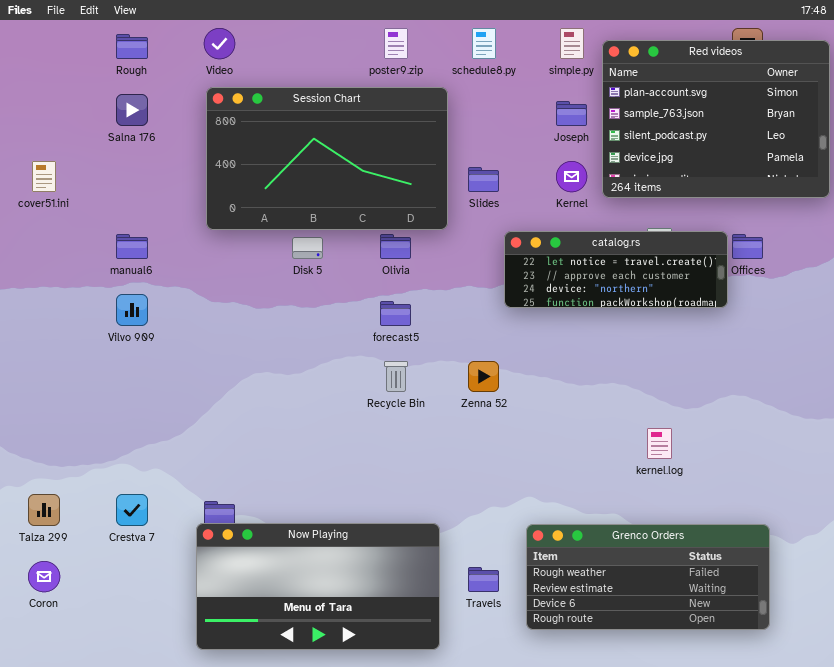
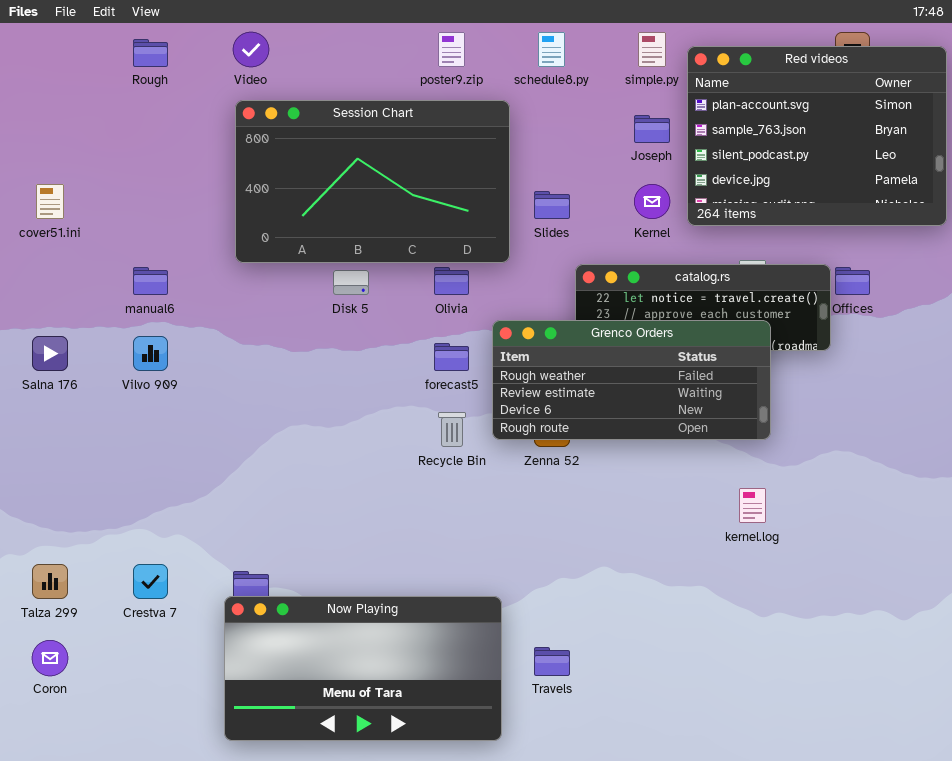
Salna 176: [116,94,148,126] -> [32,336,68,371], moved
Grenco Orders: [526,524,770,630] -> [492,320,771,440], moved

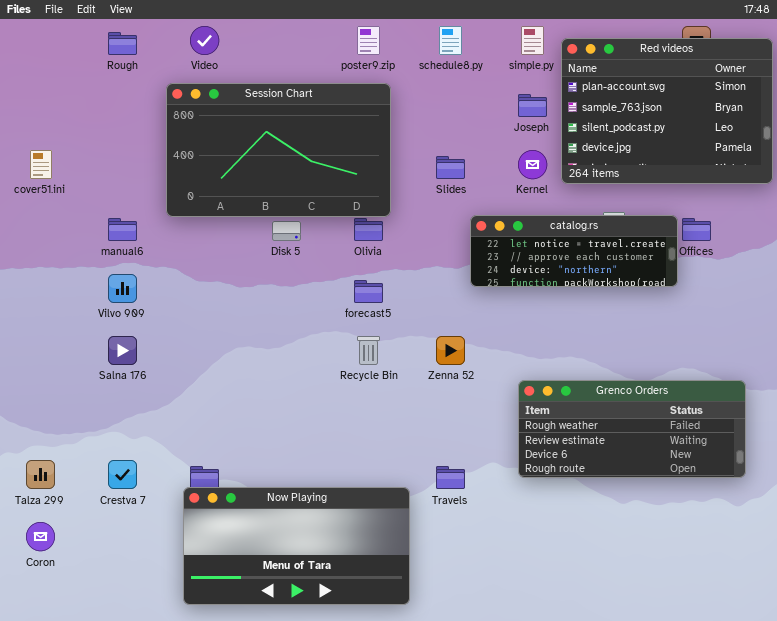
Session Chart: [235,100,510,263] -> [166,83,391,217], moved
Grenco Orders: [492,320,771,440] -> [518,380,746,478], moved
Salna 176: [32,336,68,371] -> [108,336,137,365], moved
Travels: [534,647,570,676] -> [436,466,465,489], moved

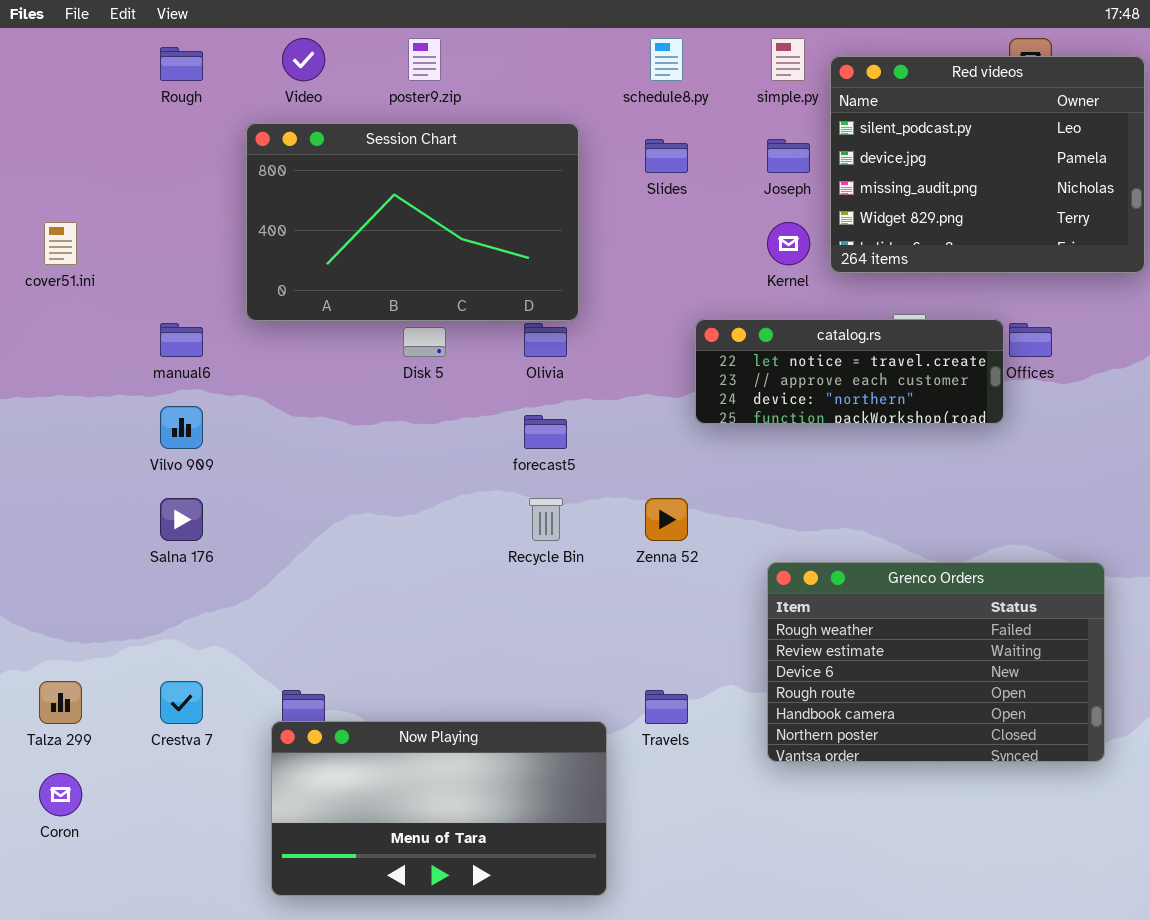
poster9.zip: [357,26,380,55] -> [408,38,441,81], moved
Red videos: [561,38,773,184] -> [830,56,1145,273], scrolled down 2 rows
Slides: [436,156,465,179] -> [645,139,688,173], moved
Grenco Orders: [518,380,746,478] -> [767,562,1105,762], resized

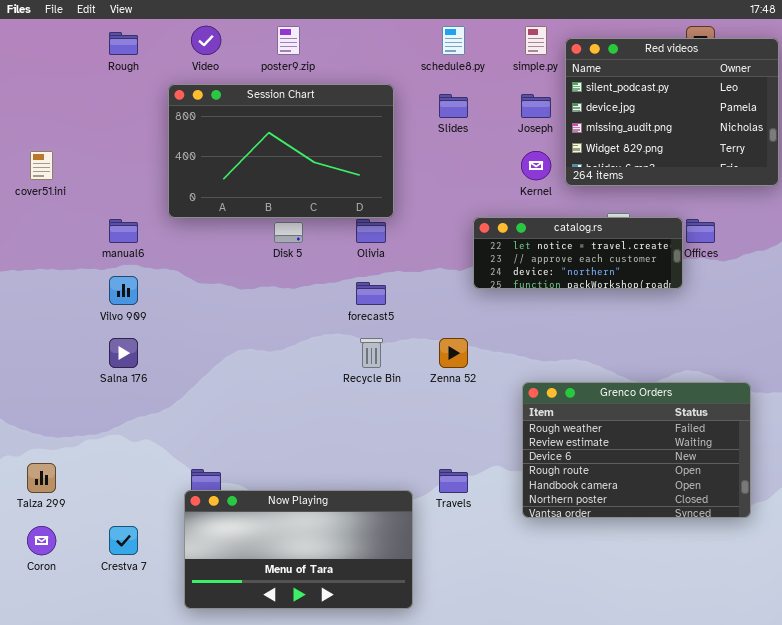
Crestva 7: [160,681,203,724] -> [109,526,138,555], moved

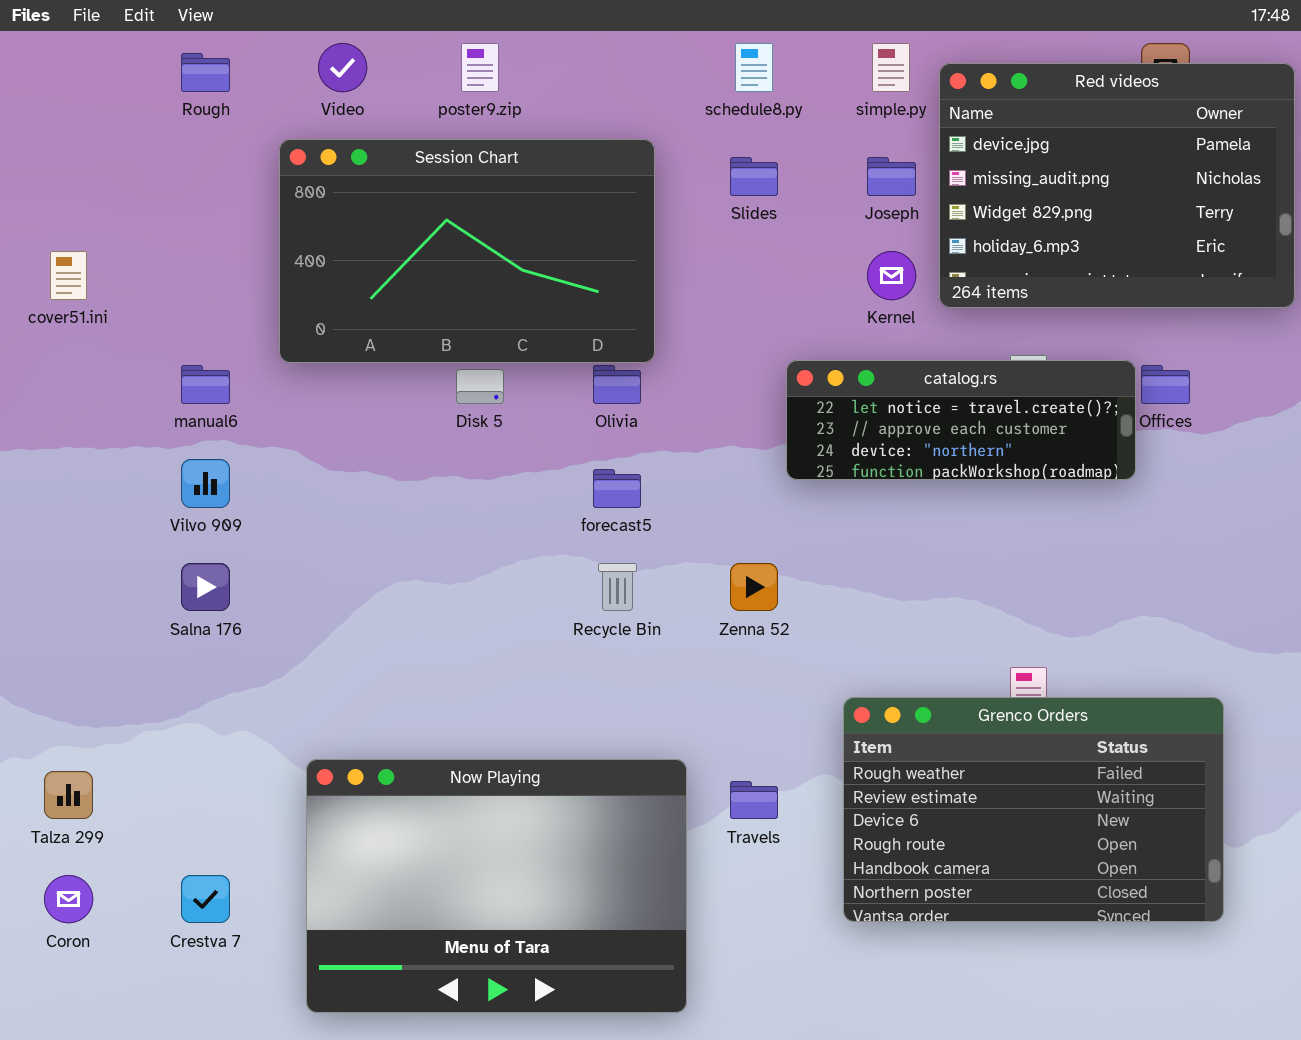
Red videos: [565,38,779,186] -> [939,63,1295,308], scrolled down 1 row
Grenco Orders: [522,382,751,518] -> [843,697,1224,922], moved
Now Playing: [184,490,413,609] -> [306,759,687,1013], resized

